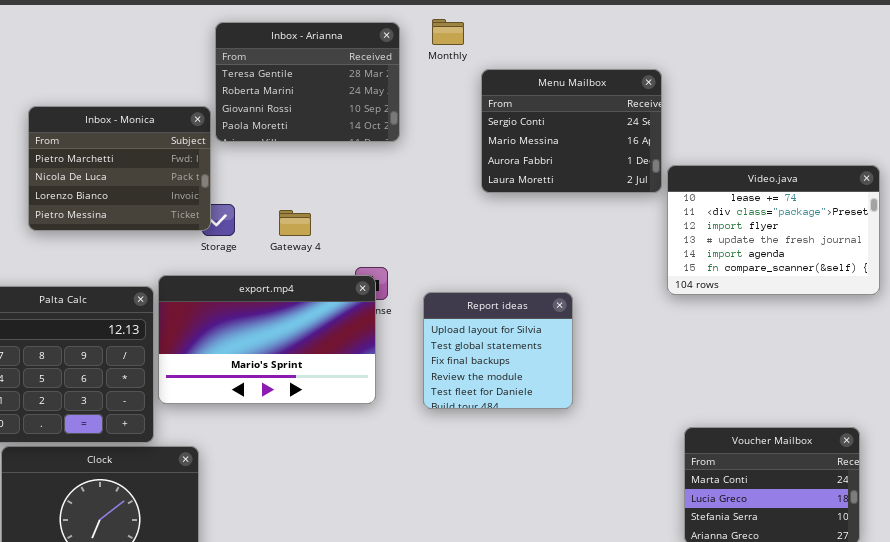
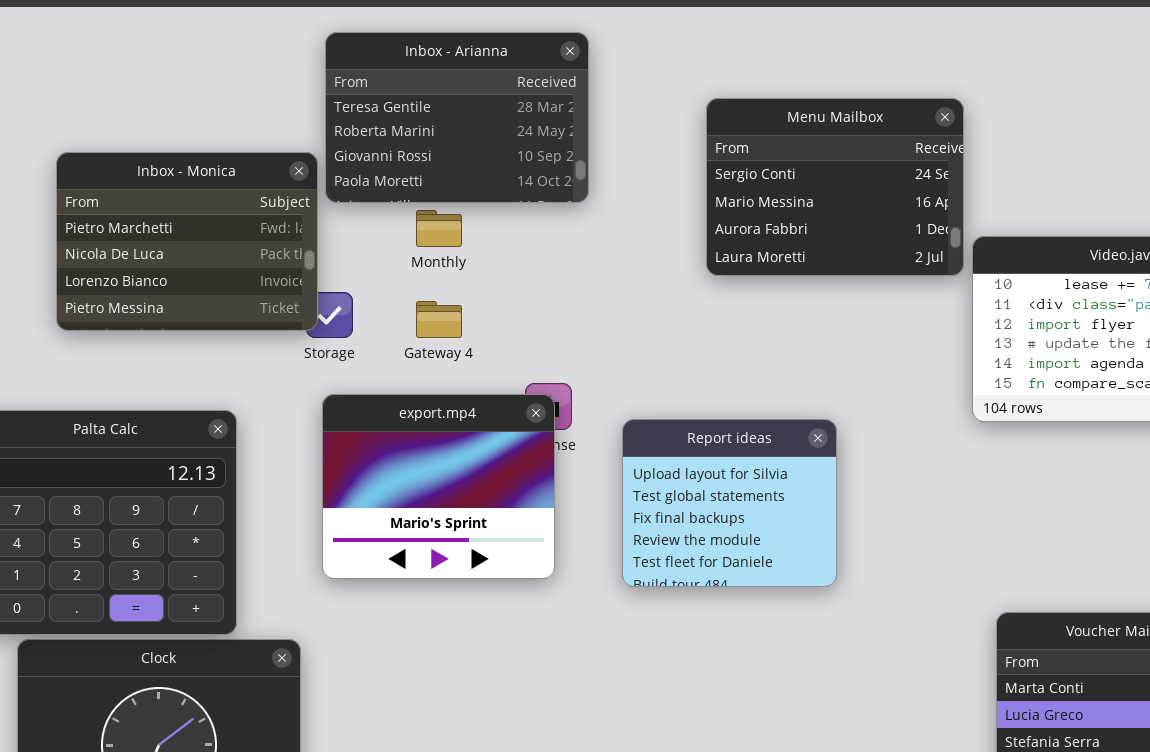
Monthly: [432,19,464,45] -> [416,210,462,247], moved
export.mp4: [158,275,376,404] -> [322,394,555,579], resized

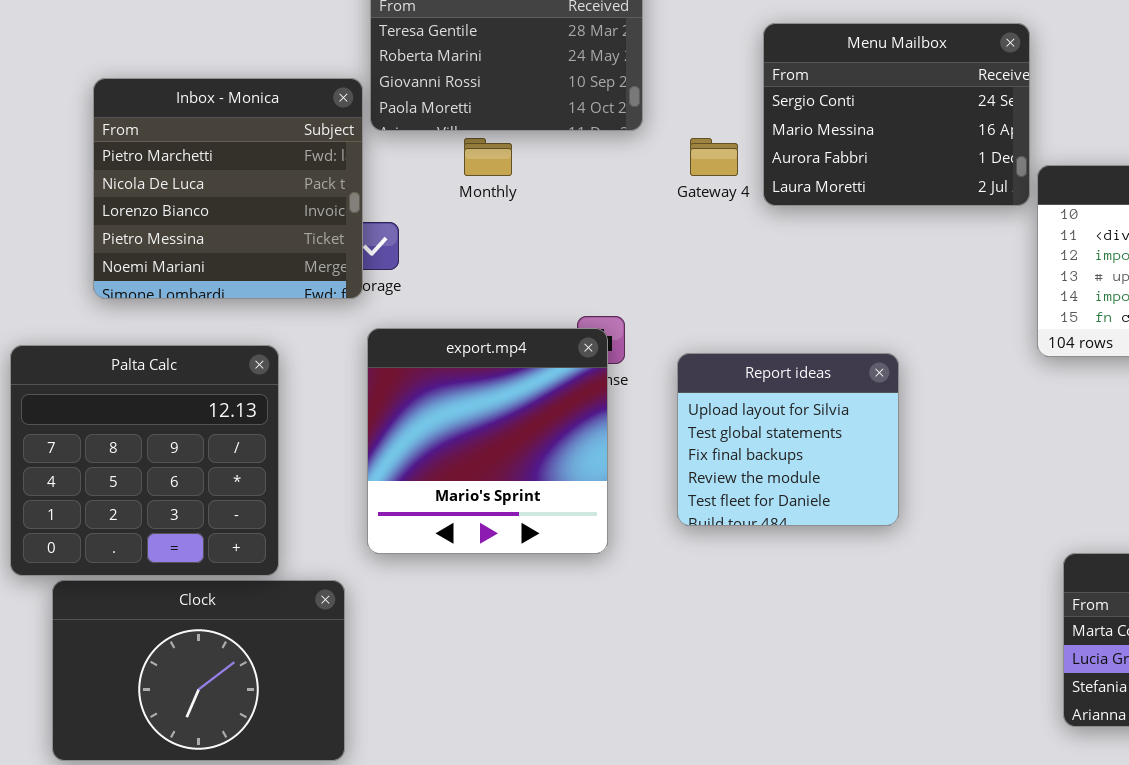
Inbox - Monica: [56,152,318,331] -> [93,78,363,299], resized
Gateway 4: [416,301,462,338] -> [690,138,738,176], moved
export.mp4: [322,394,555,579] -> [367,328,608,554], resized

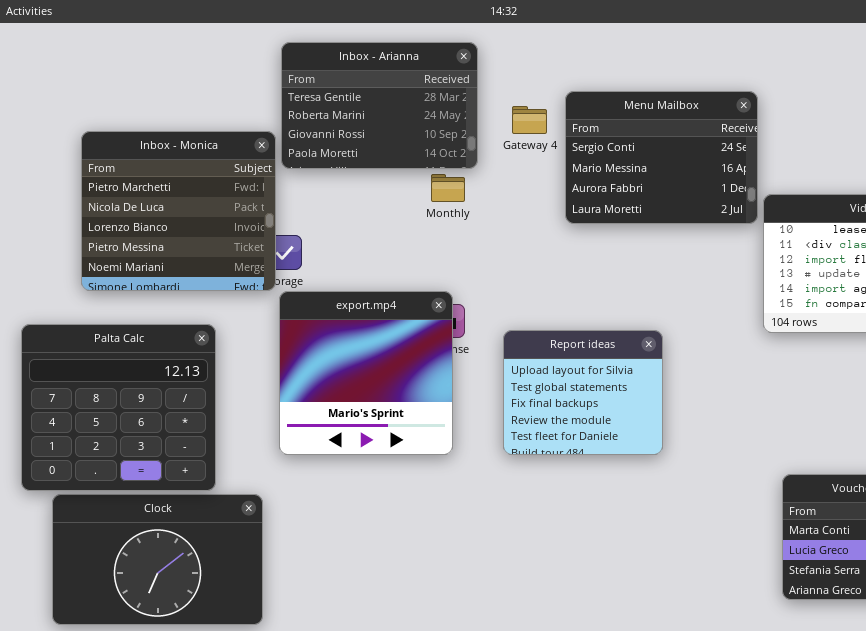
Monthly: [464,138,512,176] -> [431,174,465,202], moved
Gateway 4: [690,138,738,176] -> [512,106,547,134], moved
export.mp4: [367,328,608,554] -> [279,291,453,455], moved

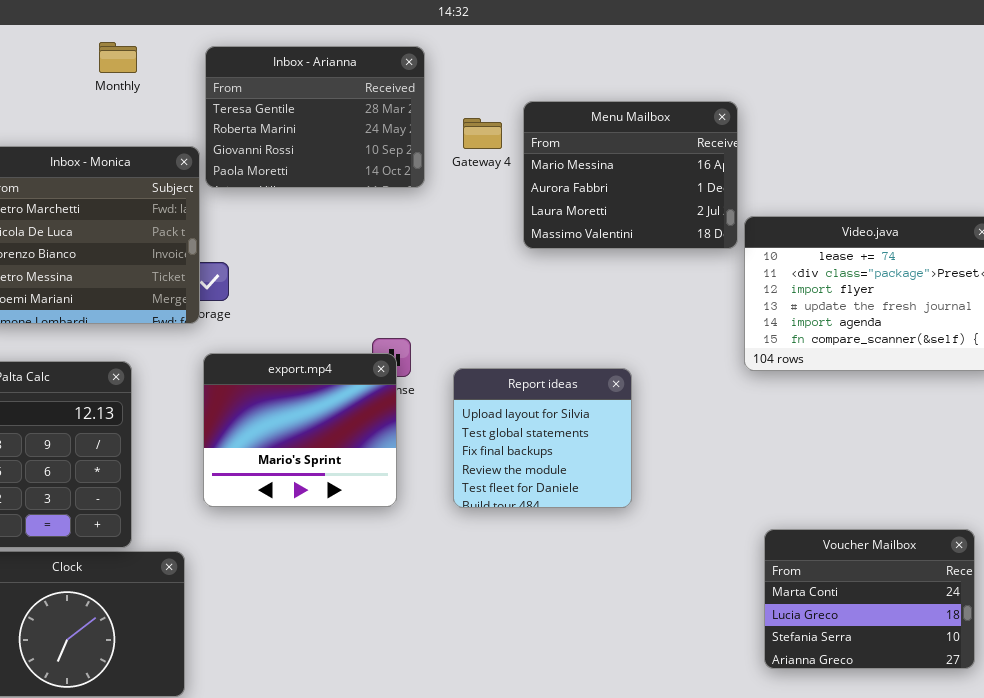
Menu Mailbox: [565,91,758,224] -> [523,101,738,249], scrolled down 1 row
Monthly: [431,174,465,202] -> [99,42,137,73], moved
export.mp4: [279,291,453,455] -> [203,353,397,507], resized

